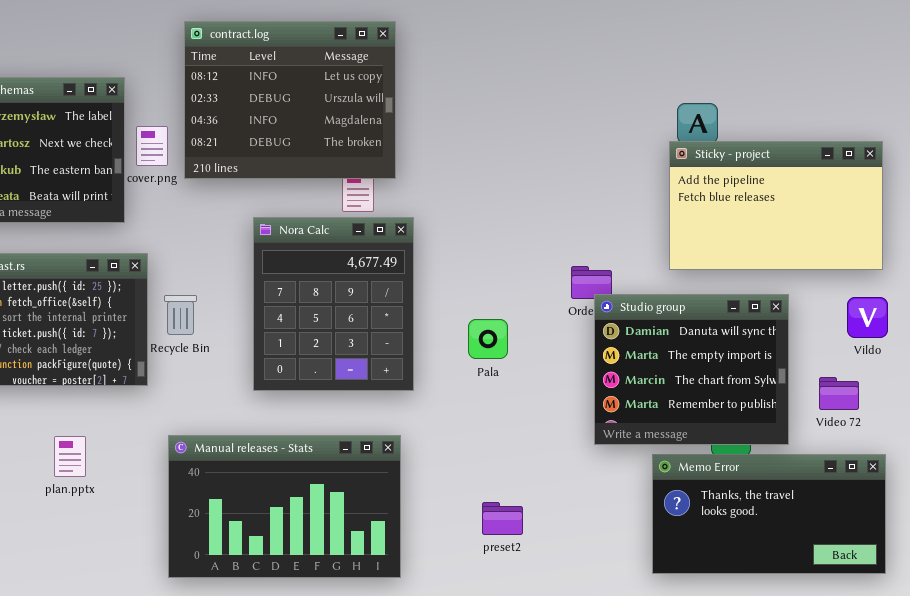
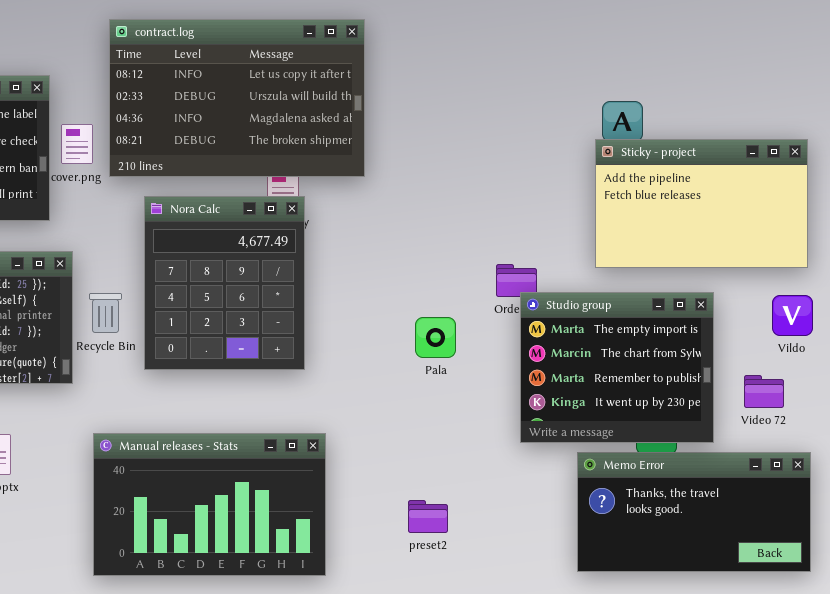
contract.log: [184,21,396,179] -> [109,19,365,177], resized
Nora Calc: [253,217,414,391] -> [144,196,305,370], moved
Studio group: [594,294,789,445] -> [520,292,714,443], scrolled down 1 row
Pala: [468,319,508,359] -> [415,317,456,358], moved

